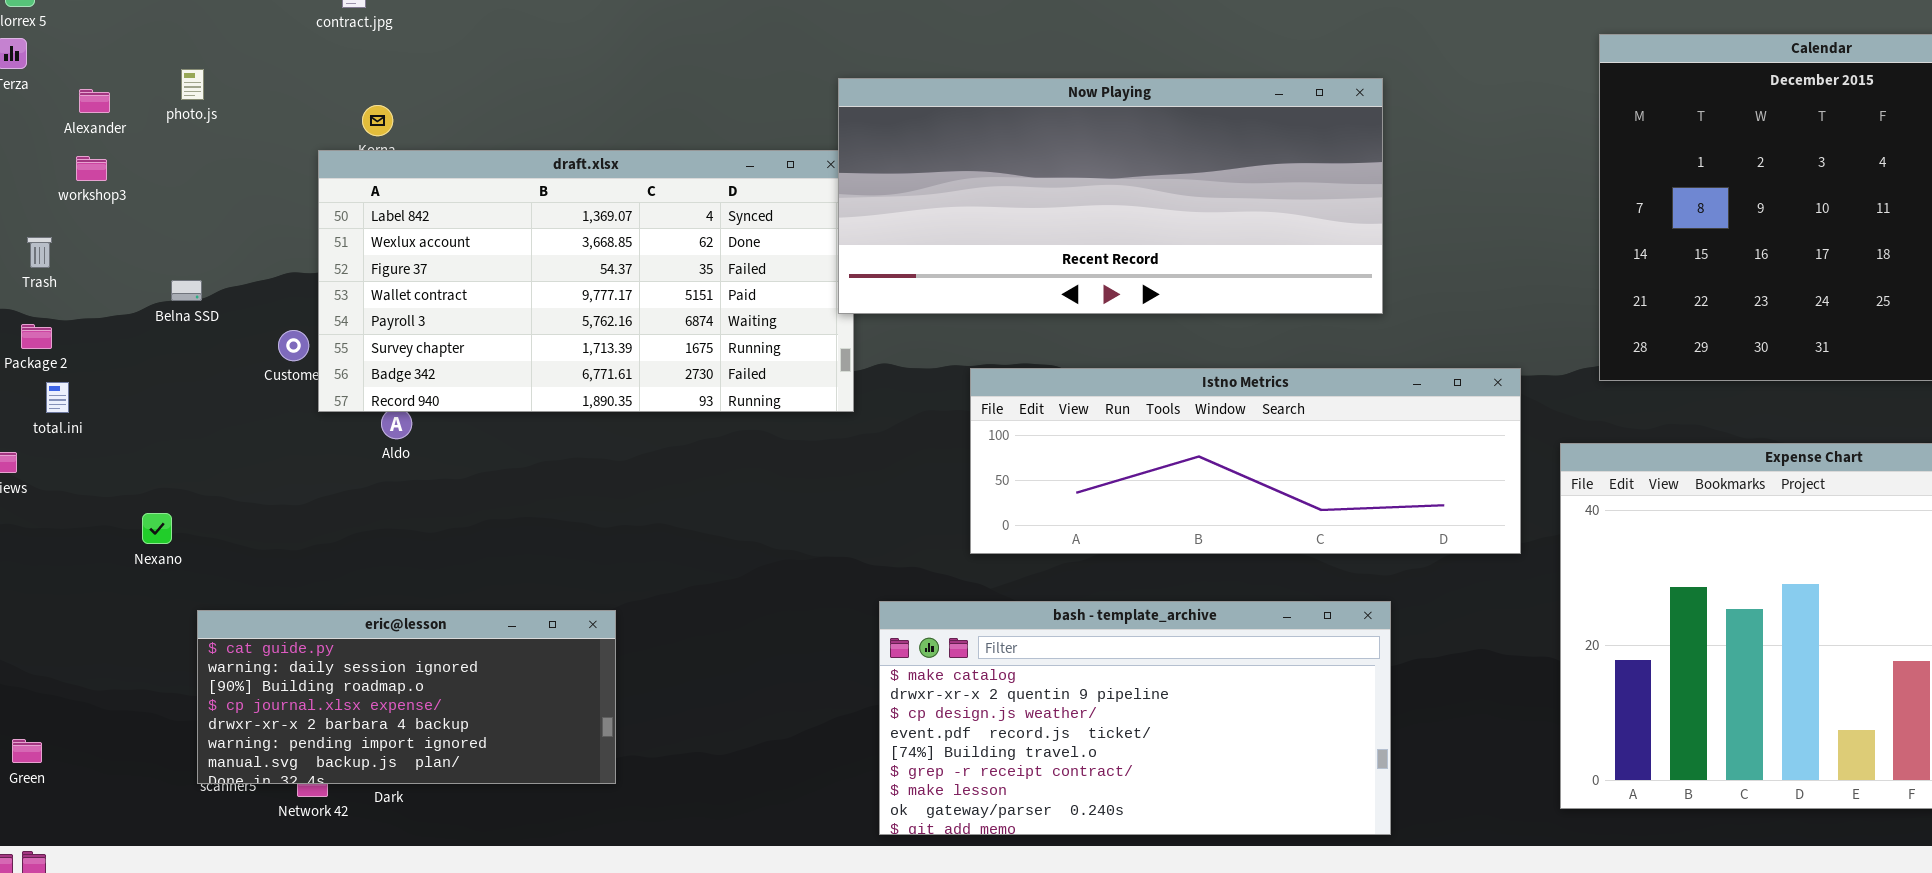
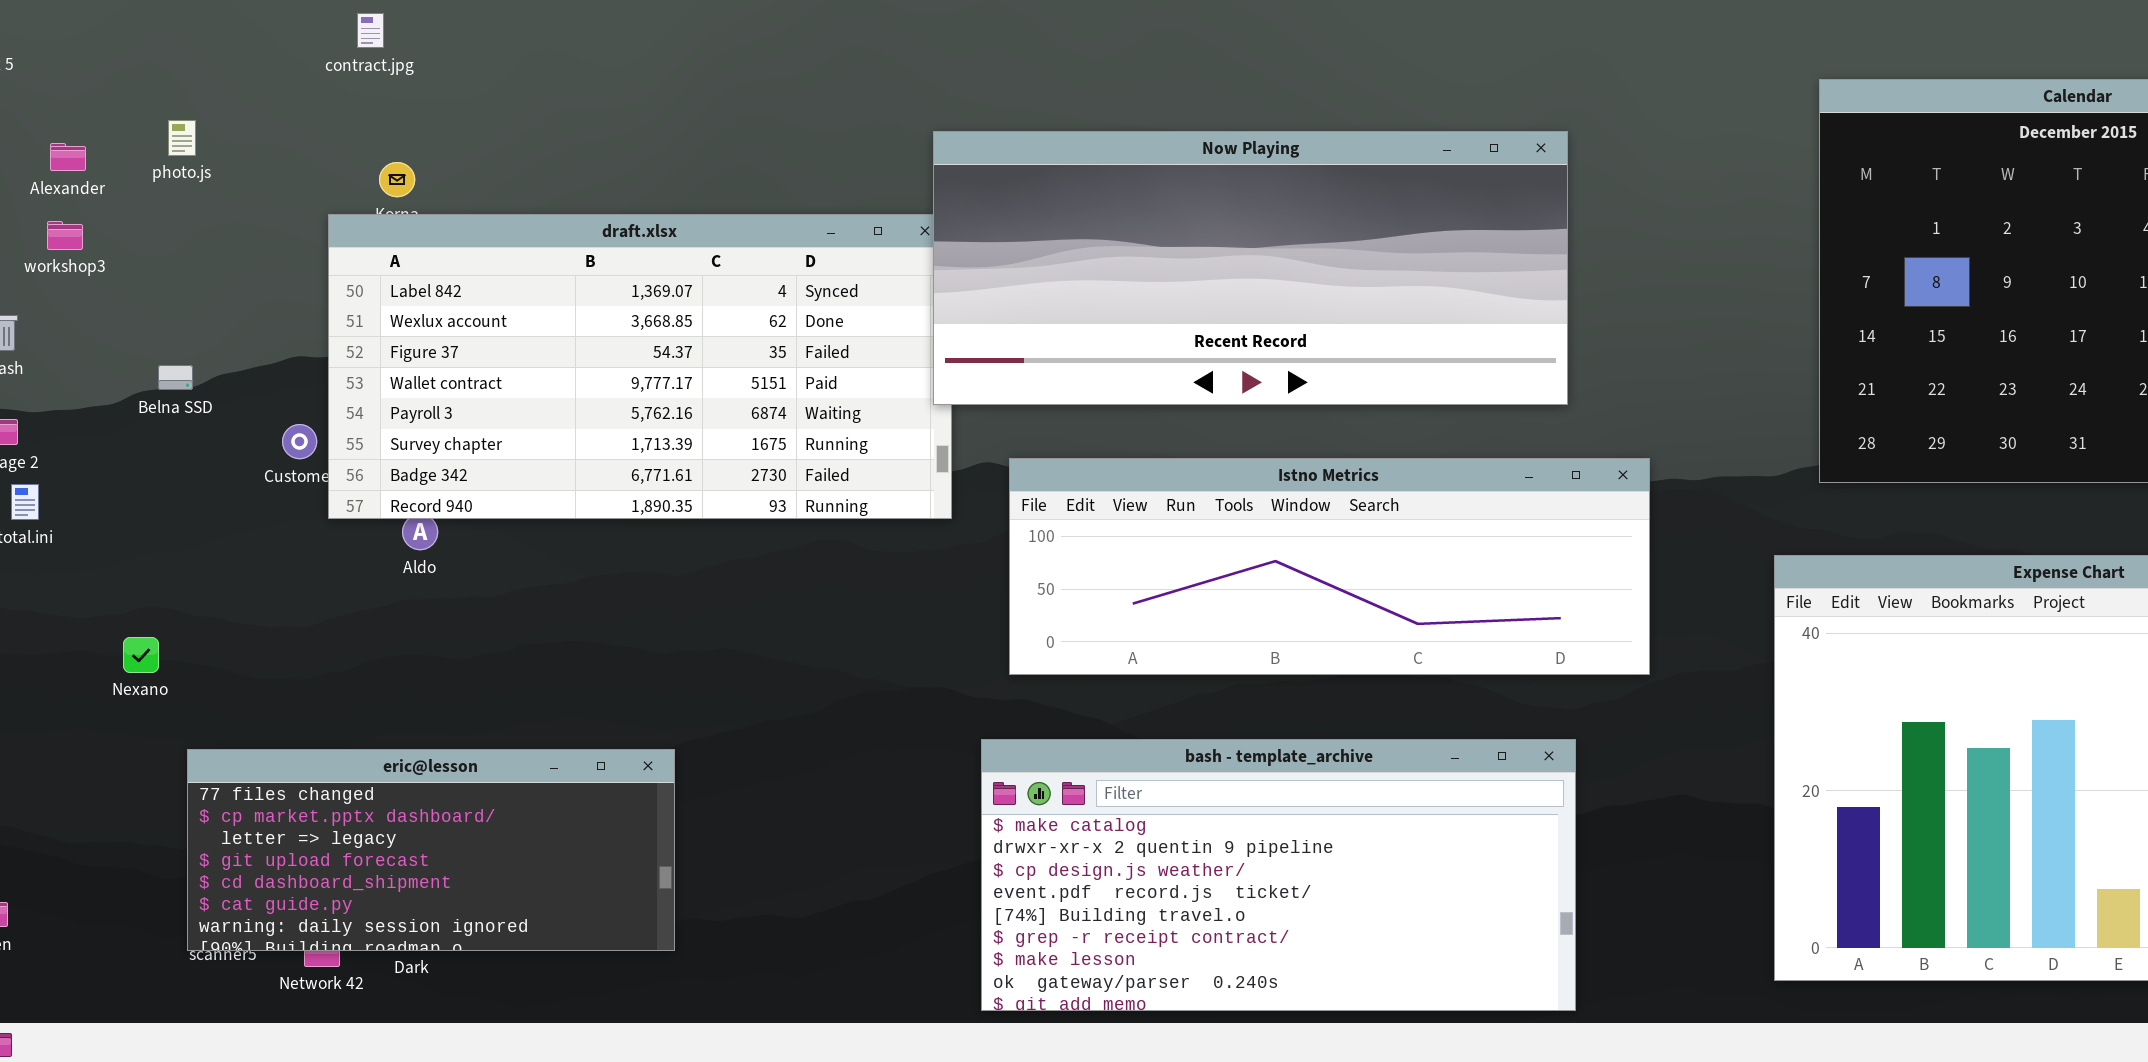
Istno Metrics: [970,368,1521,554] -> [1009,458,1650,675], moved
eric@lesson: [197,610,616,784] -> [187,749,675,951], scrolled up 5 rows

